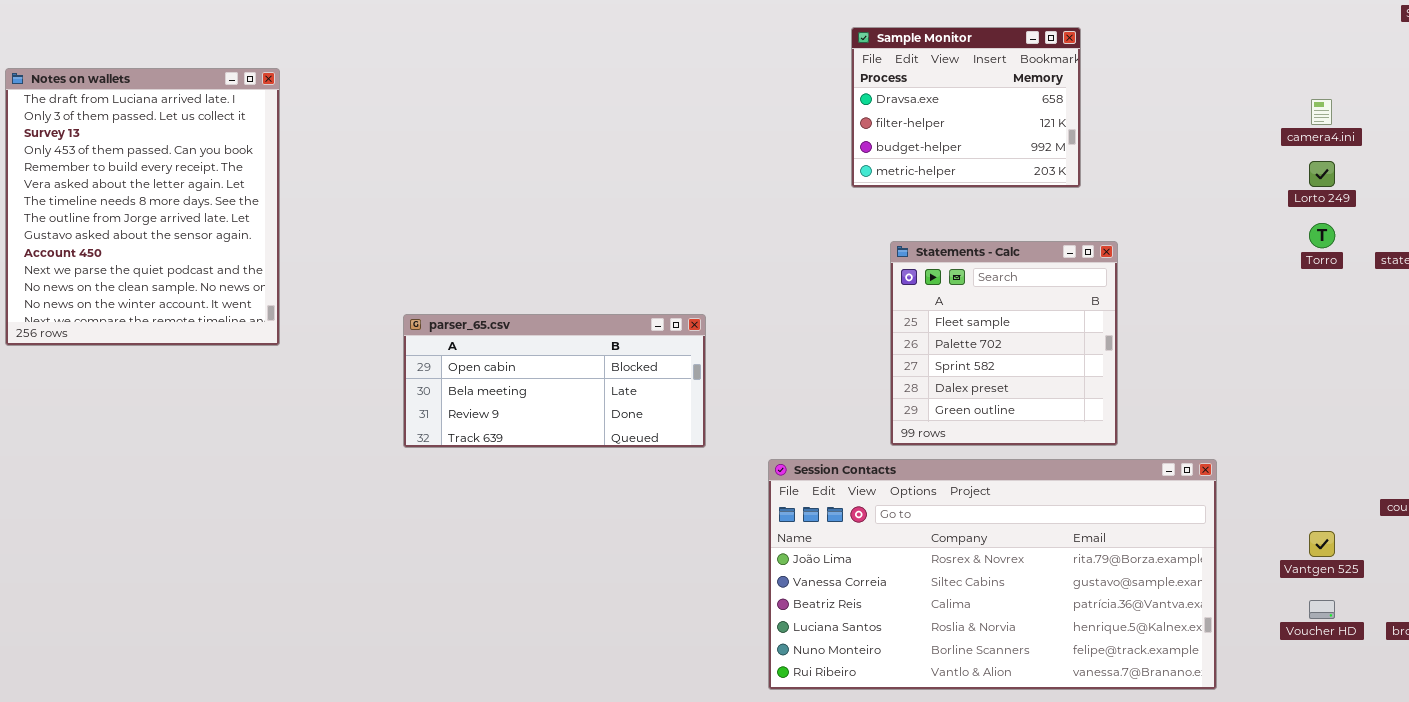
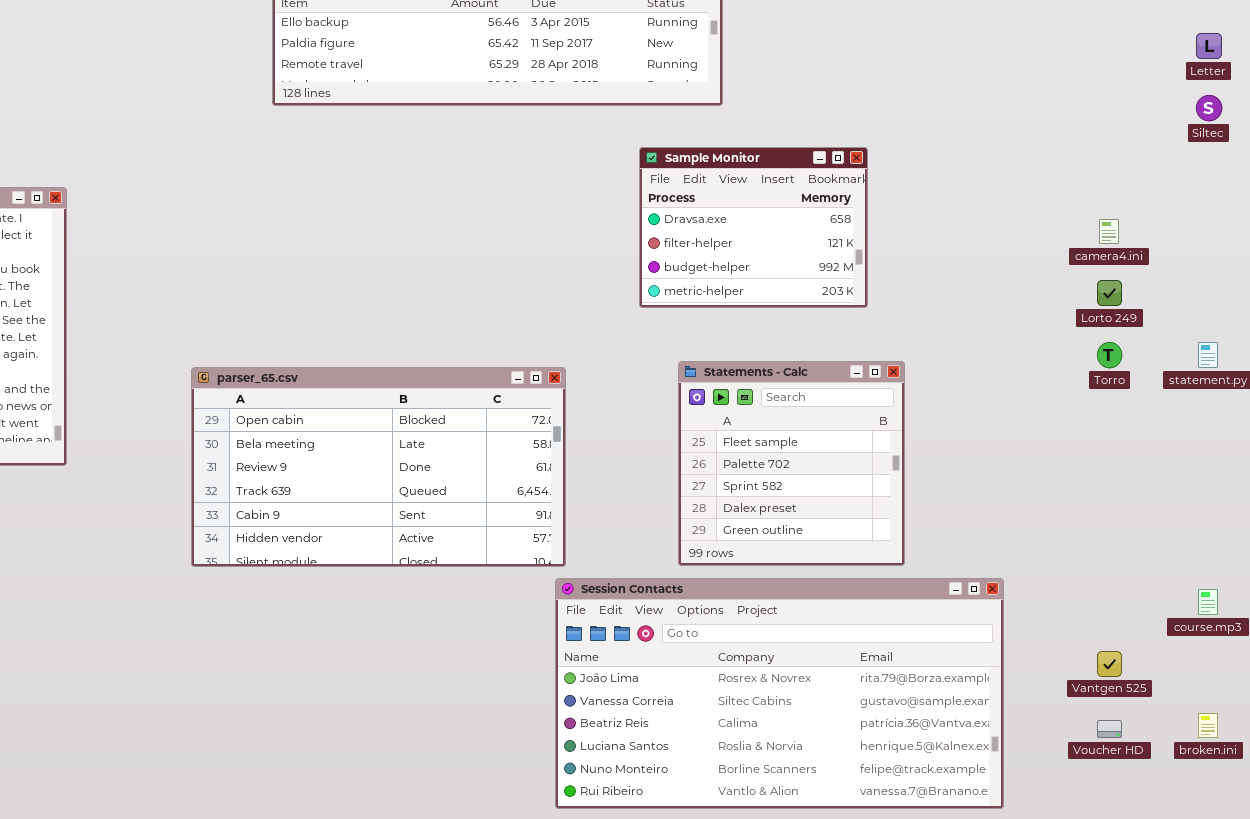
parser_65.csv: [403,314,706,448] -> [191,367,566,567], resized

